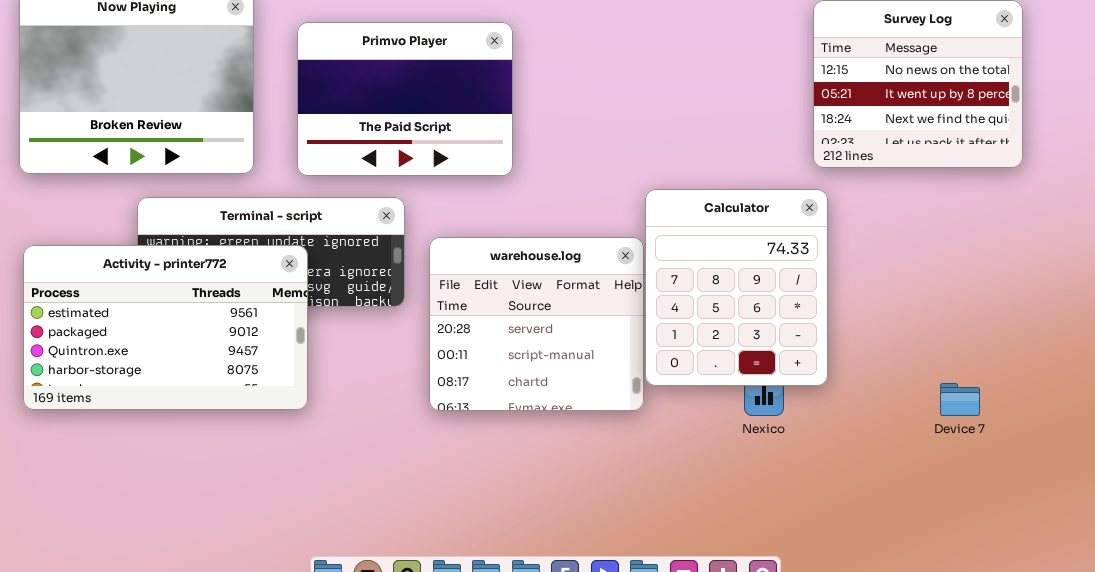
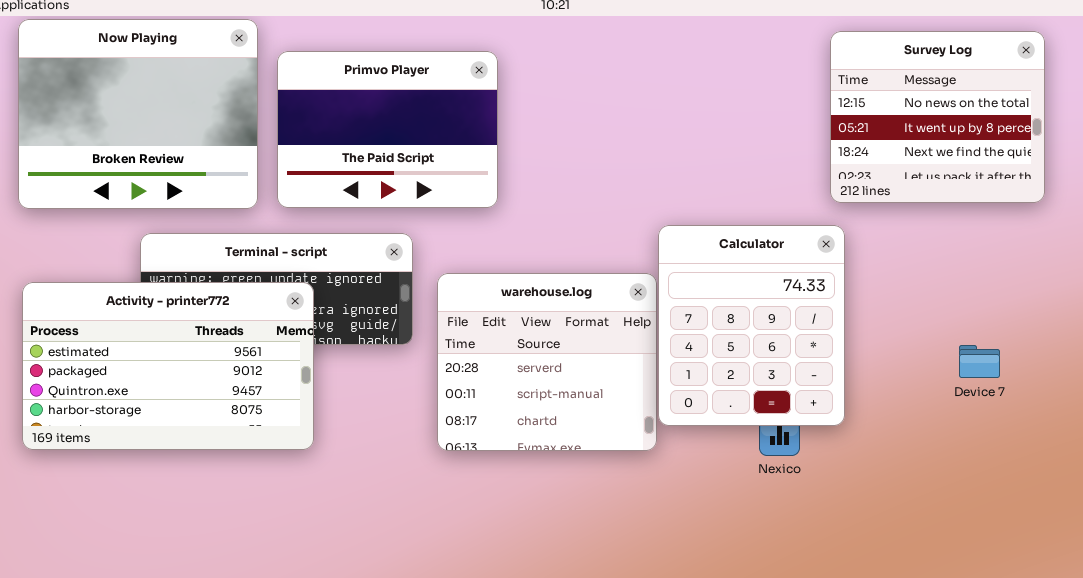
Primvo Player: [297,22,513,176] -> [277,51,498,208], moved
Device 7: [940,383,980,416] -> [959,345,1000,378], moved

